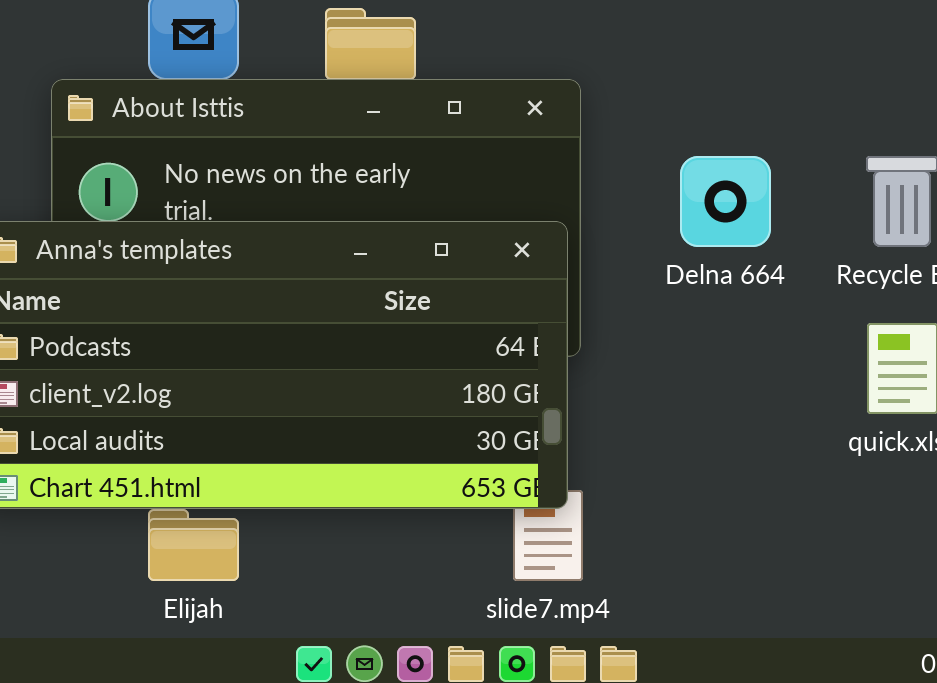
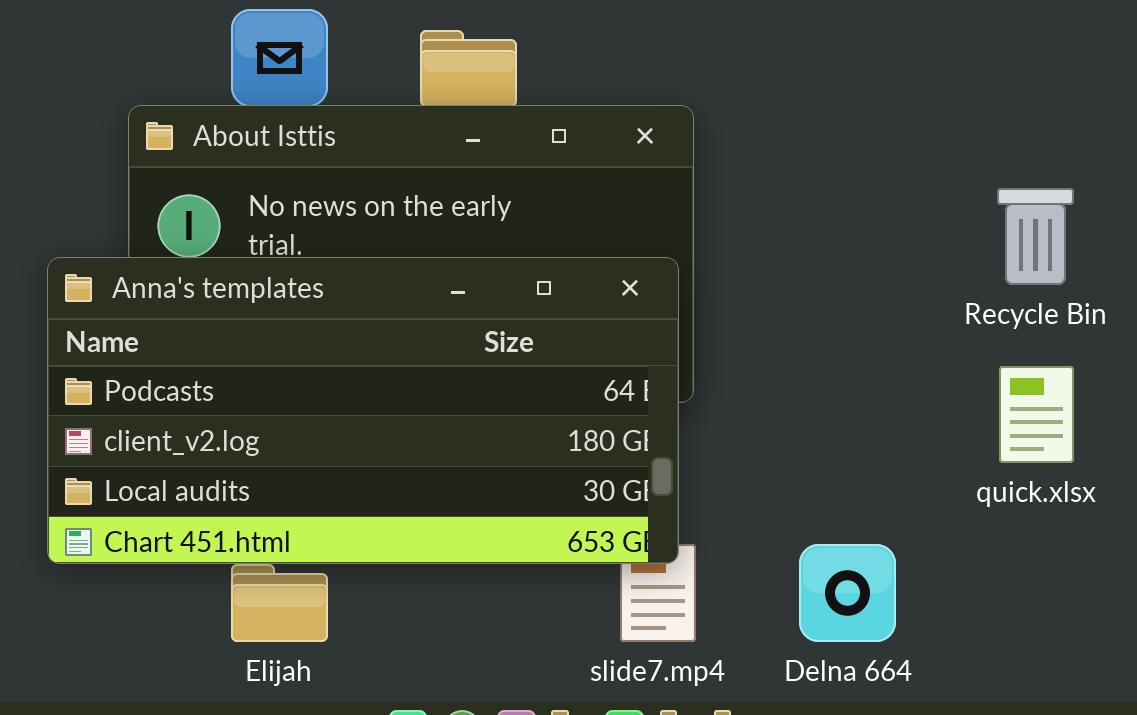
Delna 664: [680,156,771,247] -> [799,544,896,642], moved

